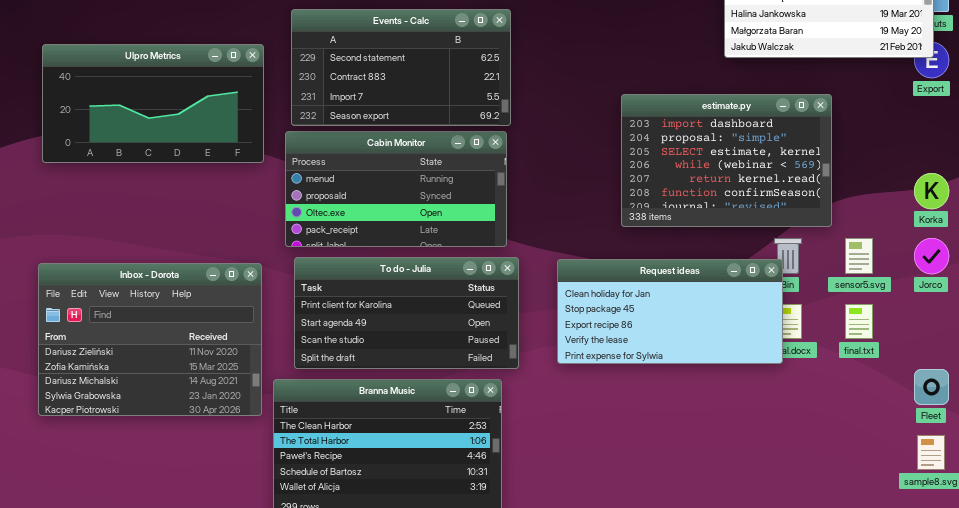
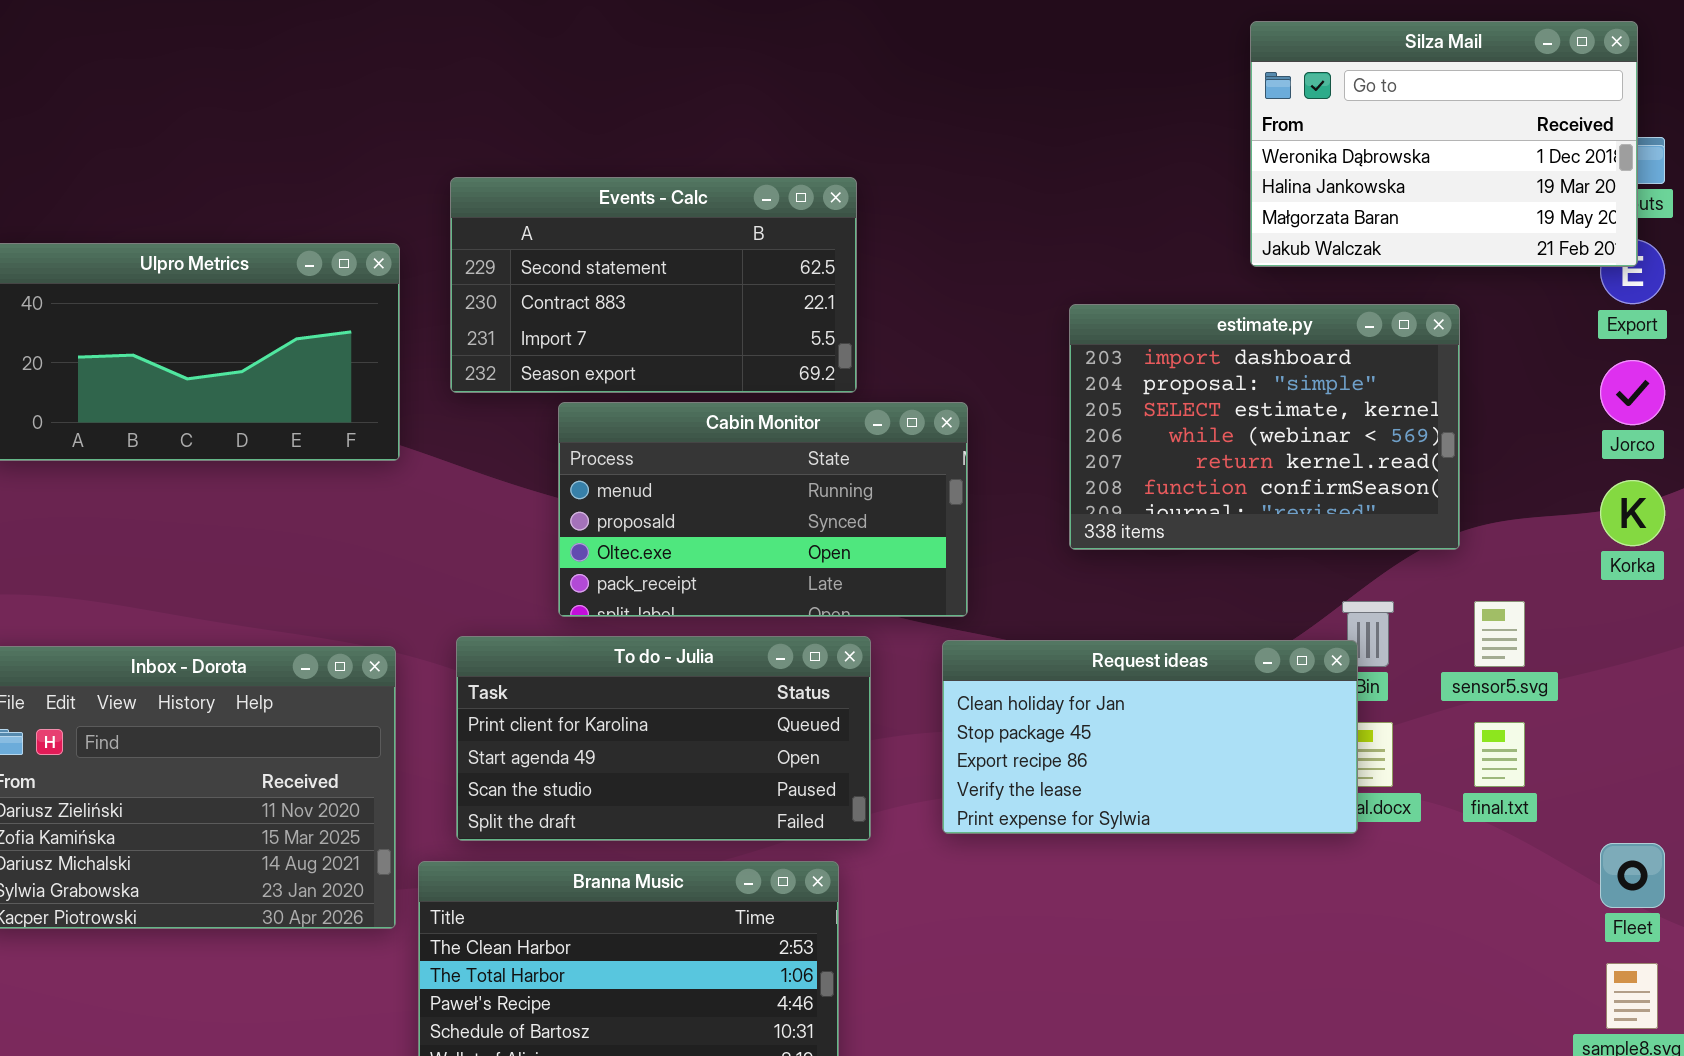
estimate.py: [621,94,832,227] -> [1069,304,1460,550], moved
Cabin Monitor: [285,131,507,247] -> [558,402,968,617], moved
Jorco: [914,238,949,274] -> [1600,360,1665,425], moved

